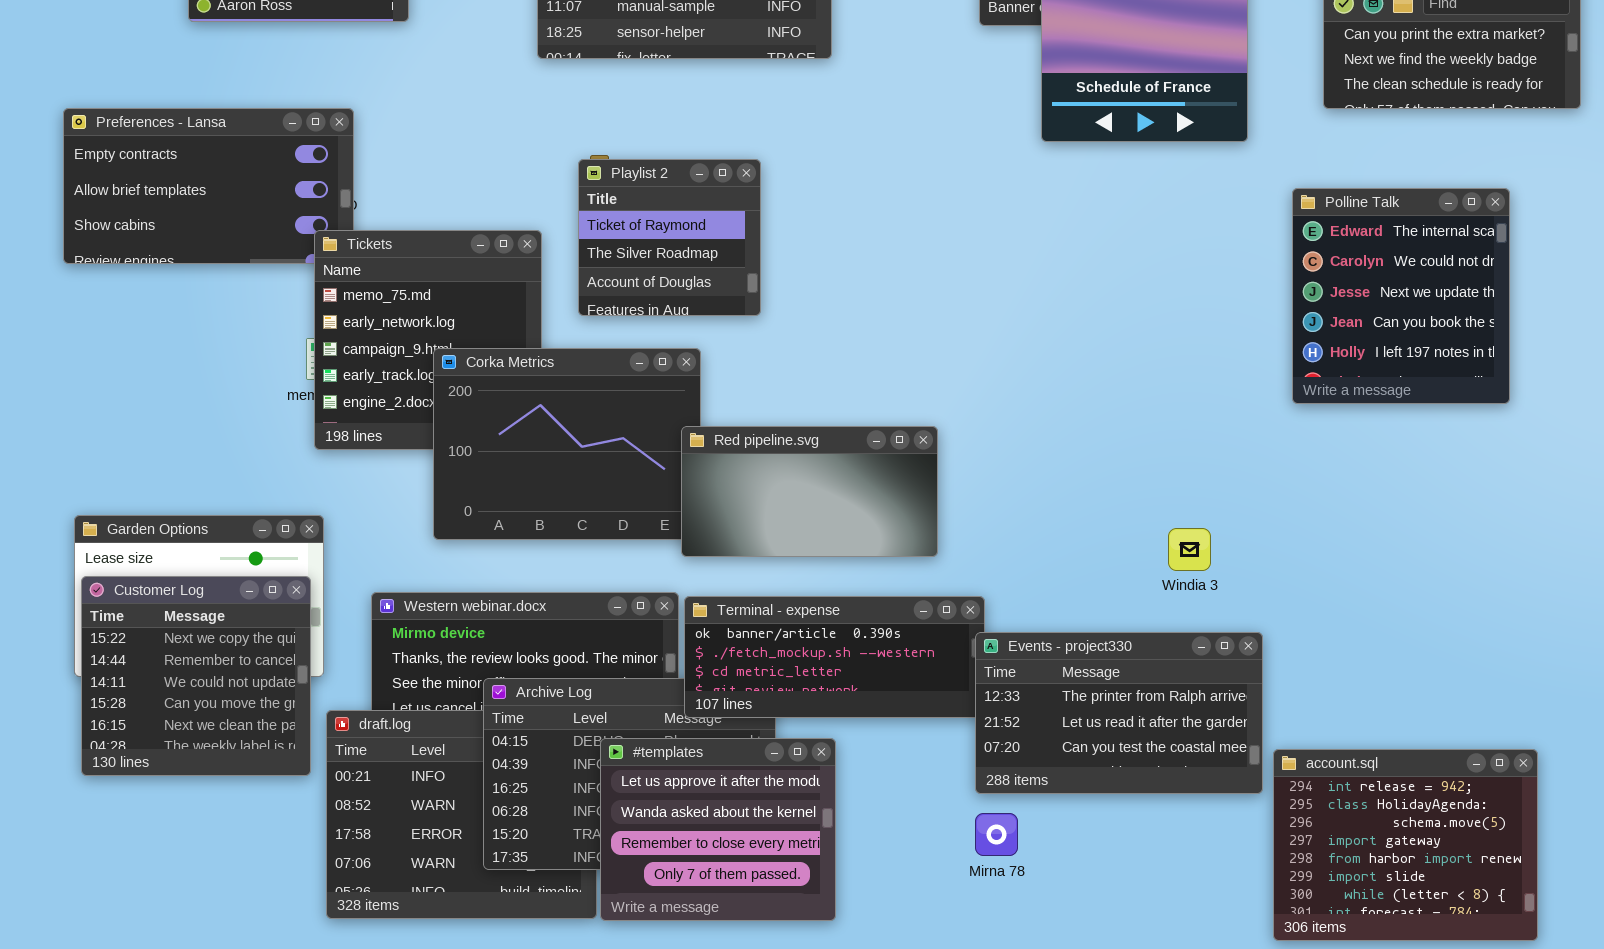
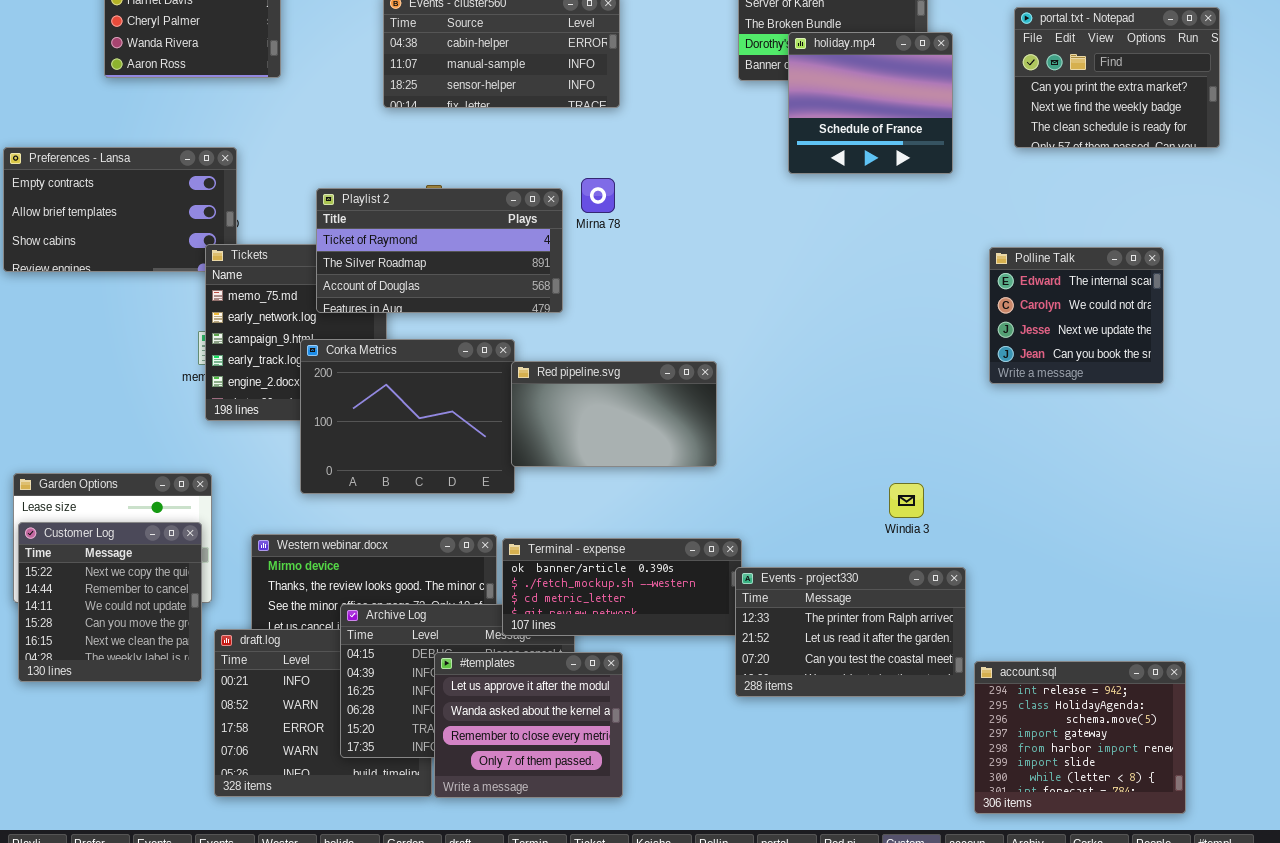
Playlist 2: [578,159,761,316] -> [316,188,563,313], resized
Polline Talk: [1292,188,1510,404] -> [989,247,1164,384], resized
Red pipeline.svg: [681,426,938,557] -> [511,361,717,467], moved
Mirna 78: [975,813,1018,856] -> [581,178,615,213], moved

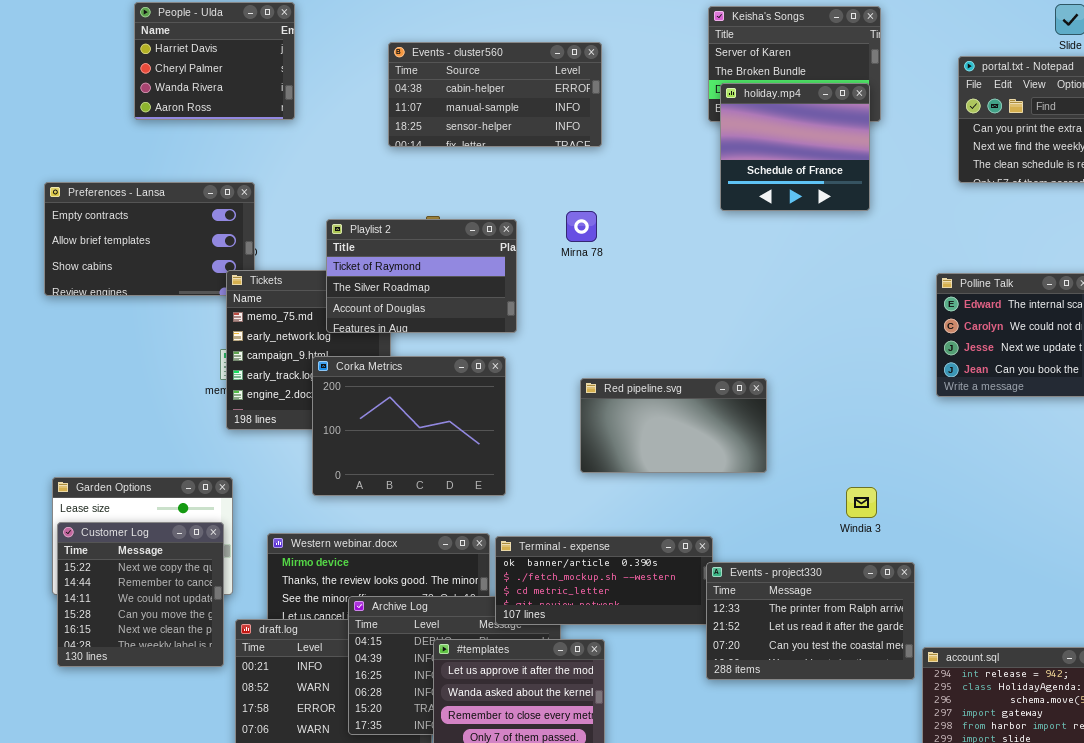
holiday.mp4: [788,32,953,174] -> [720,83,870,211], moved
Playlist 2: [316,188,563,313] -> [326,219,517,333], resized
Red pipeline.svg: [511,361,717,467] -> [580,378,767,473], moved

